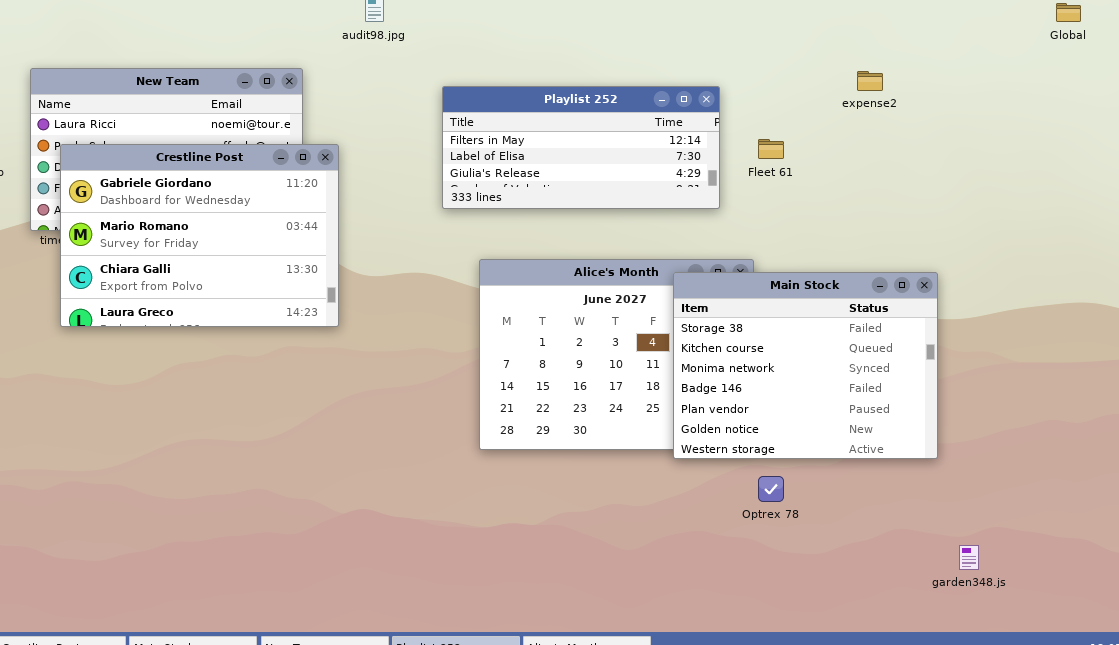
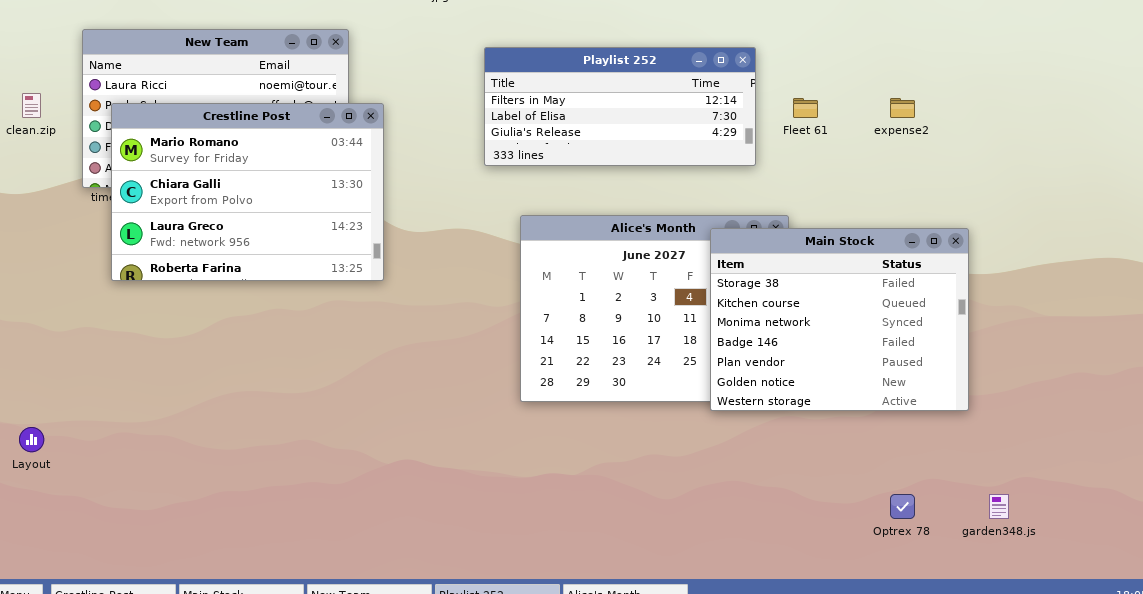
expense2: [857,71,883,91] -> [890,98,915,118], moved
Crestline Post: [60,144,339,327] -> [111,103,384,281], scrolled down 1 row
Optrex 78: [758,476,784,502] -> [890,494,915,519], moved

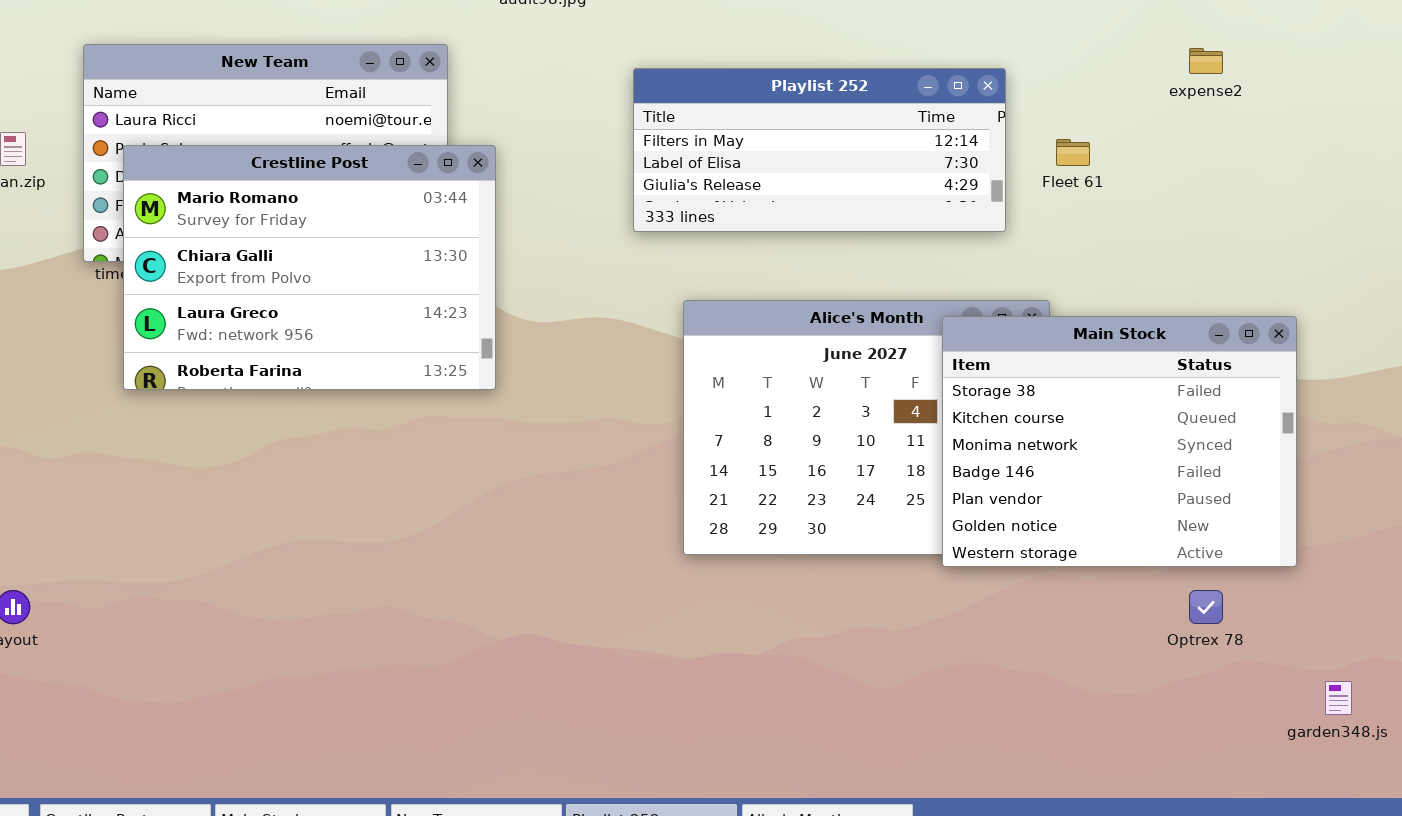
expense2: [890,98,915,118] -> [1189,48,1223,74], moved
Optrex 78: [890,494,915,519] -> [1189,590,1223,624], moved

